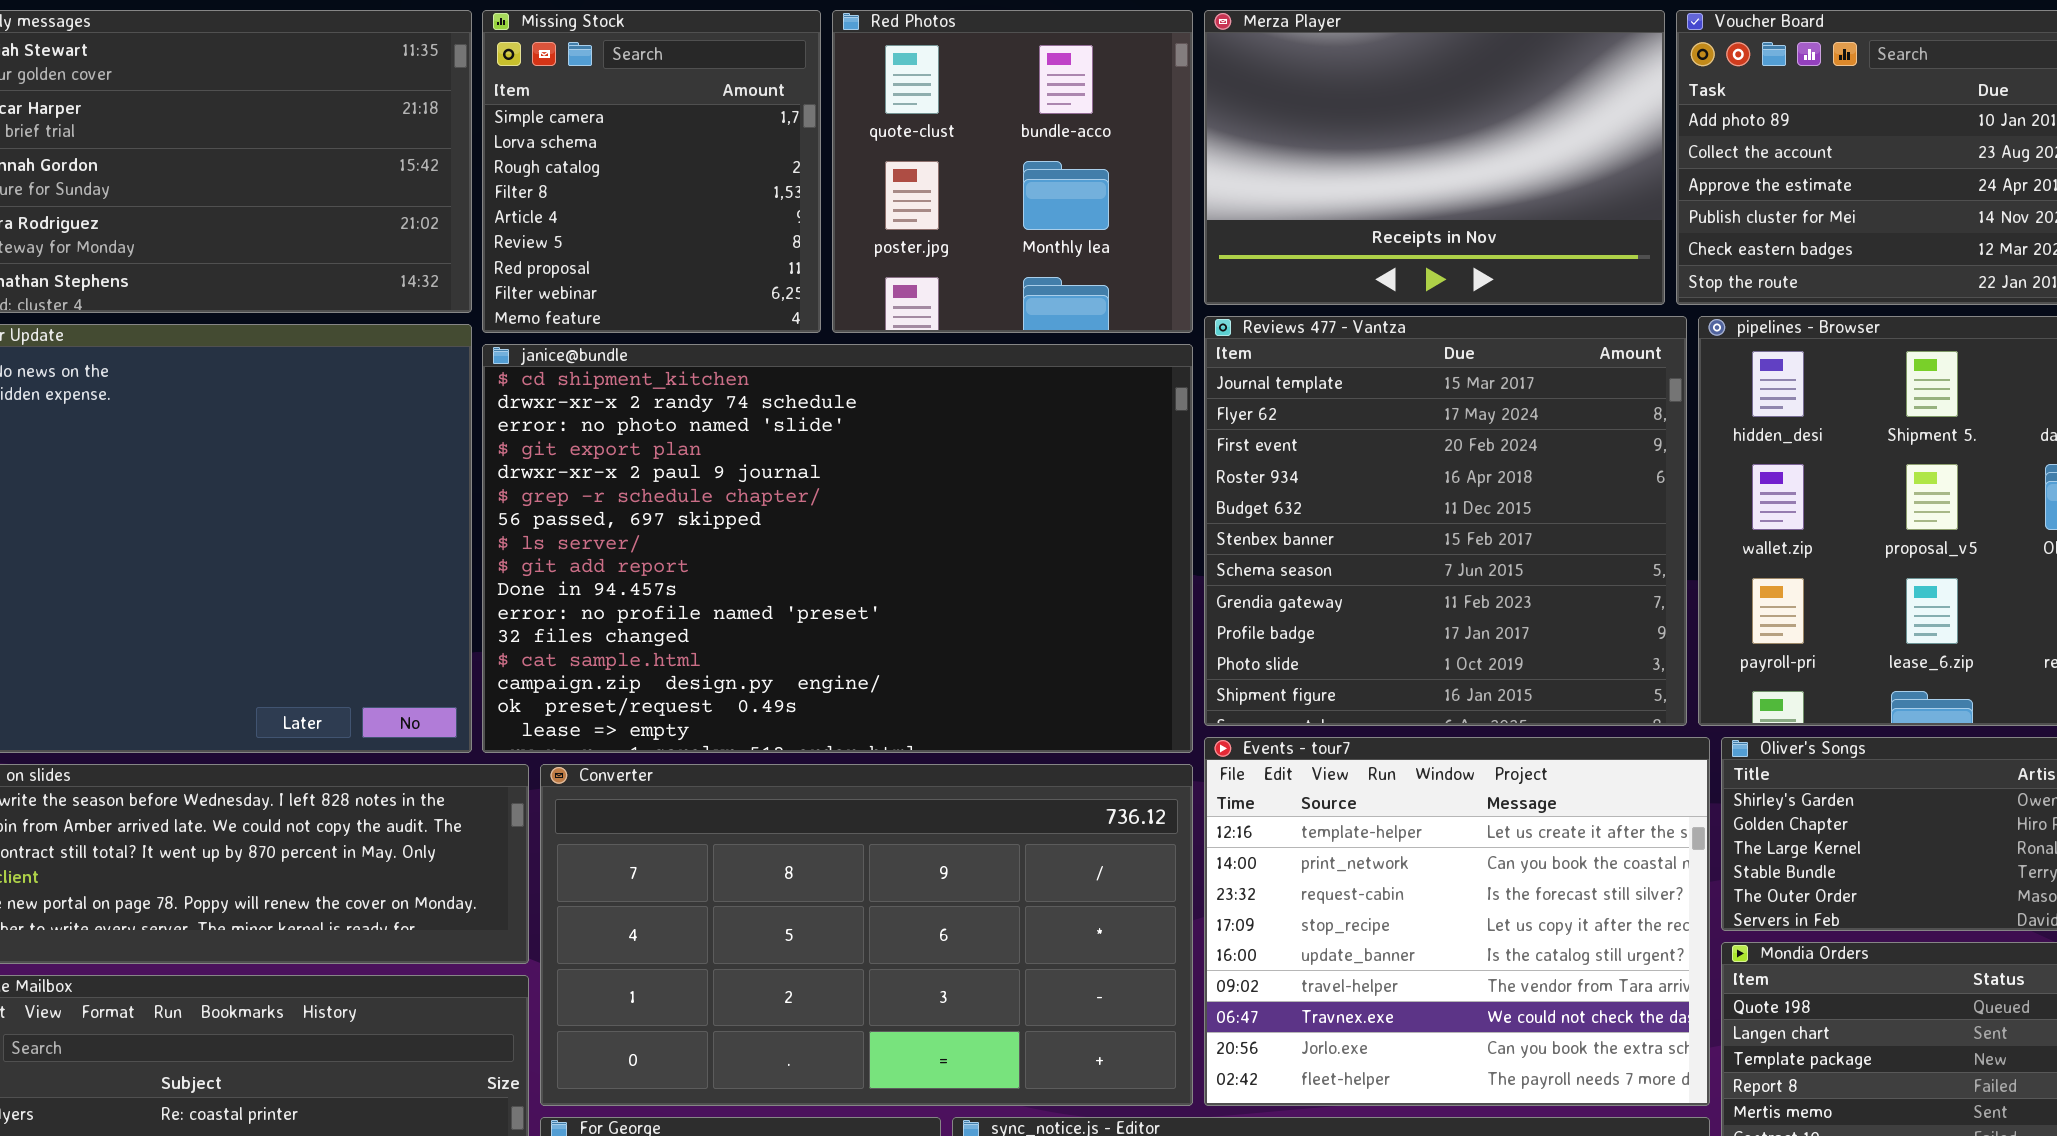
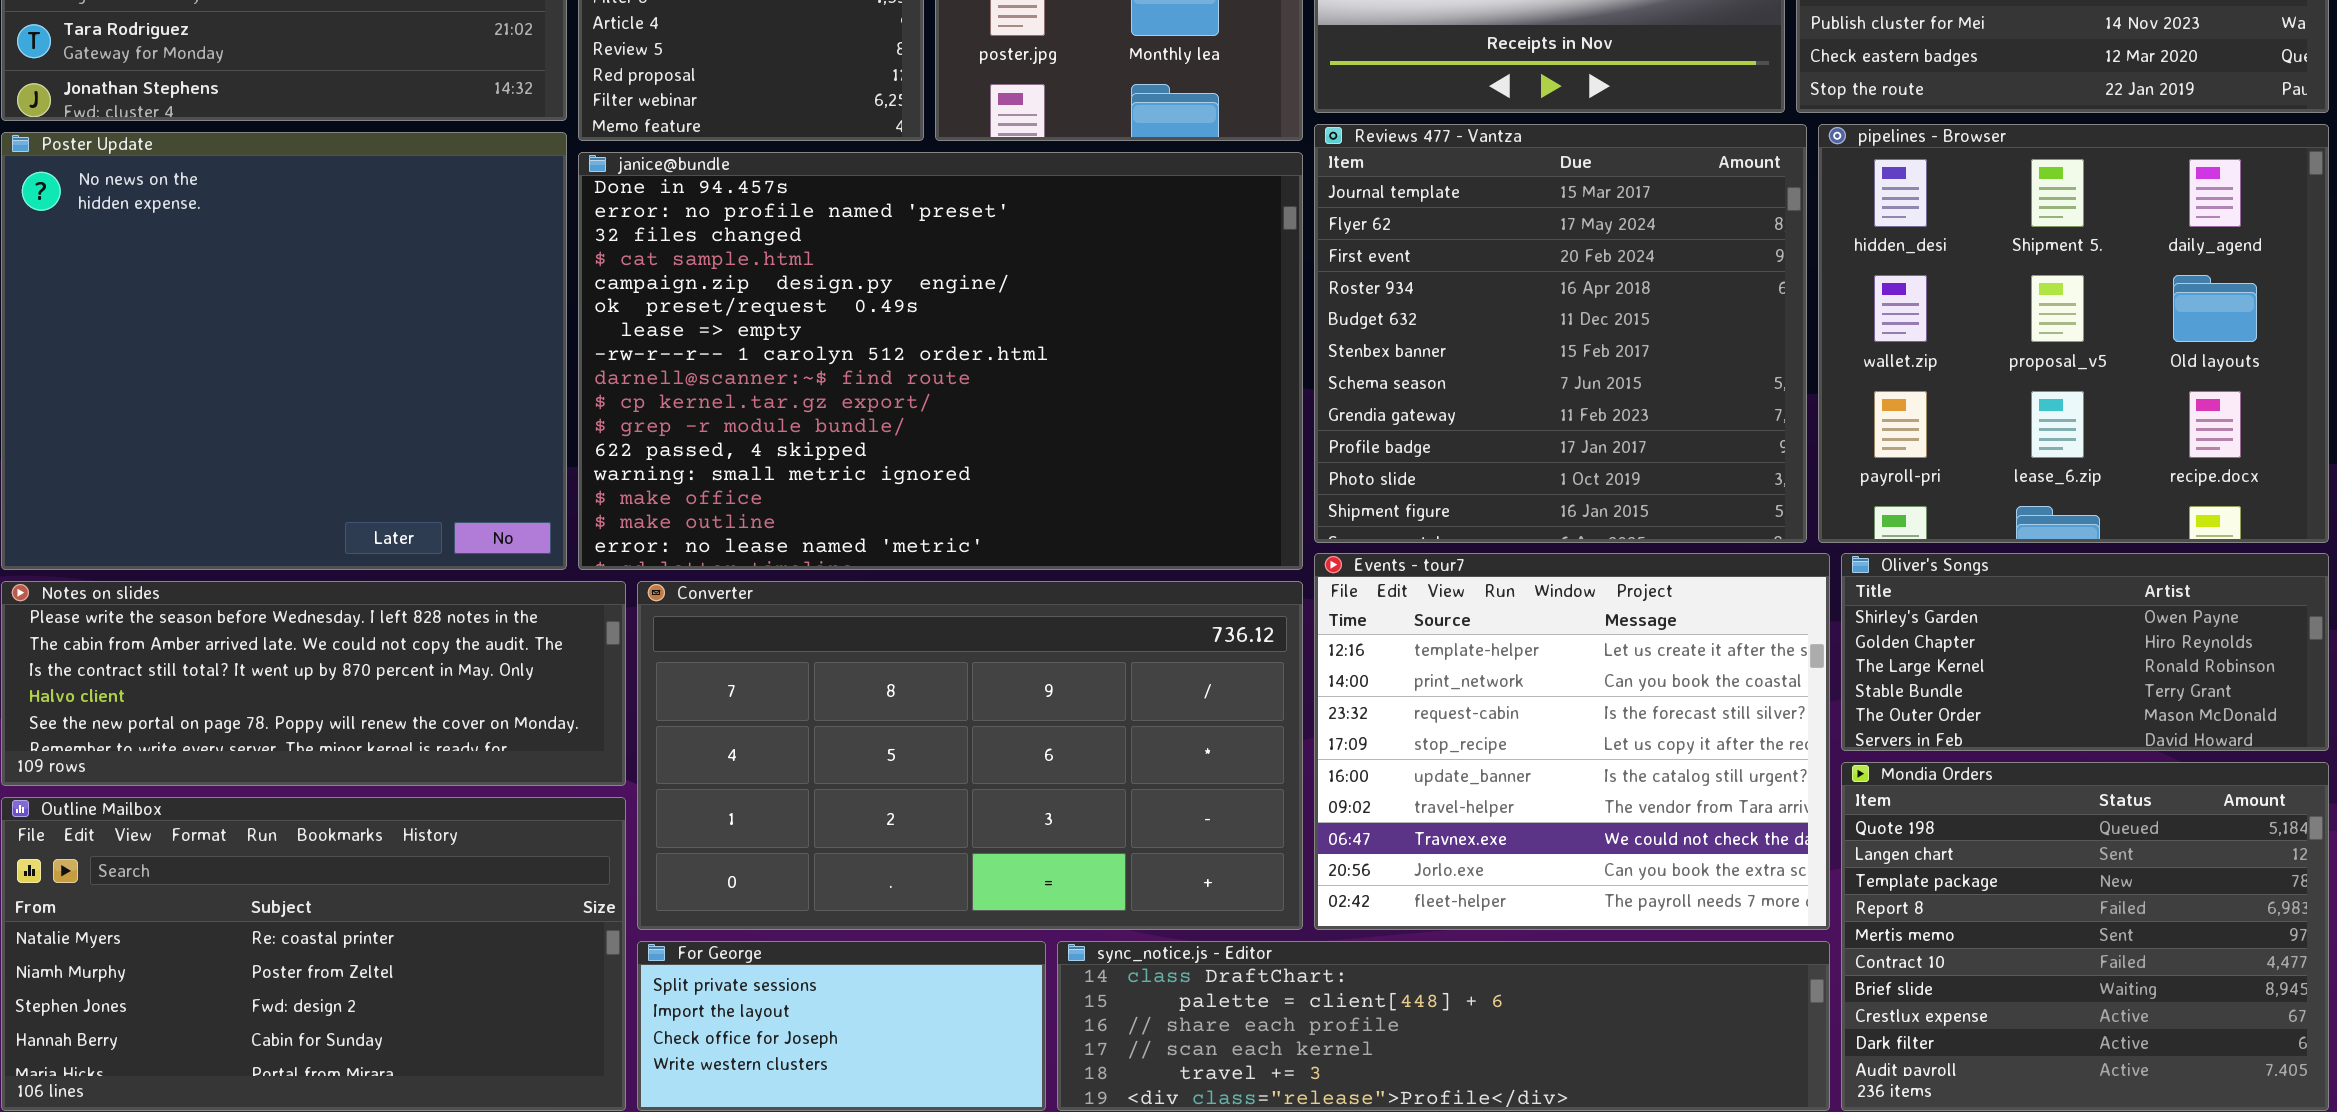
janice@bundle: [482,344,1193,753] -> [578,152,1303,570], scrolled down 9 rows

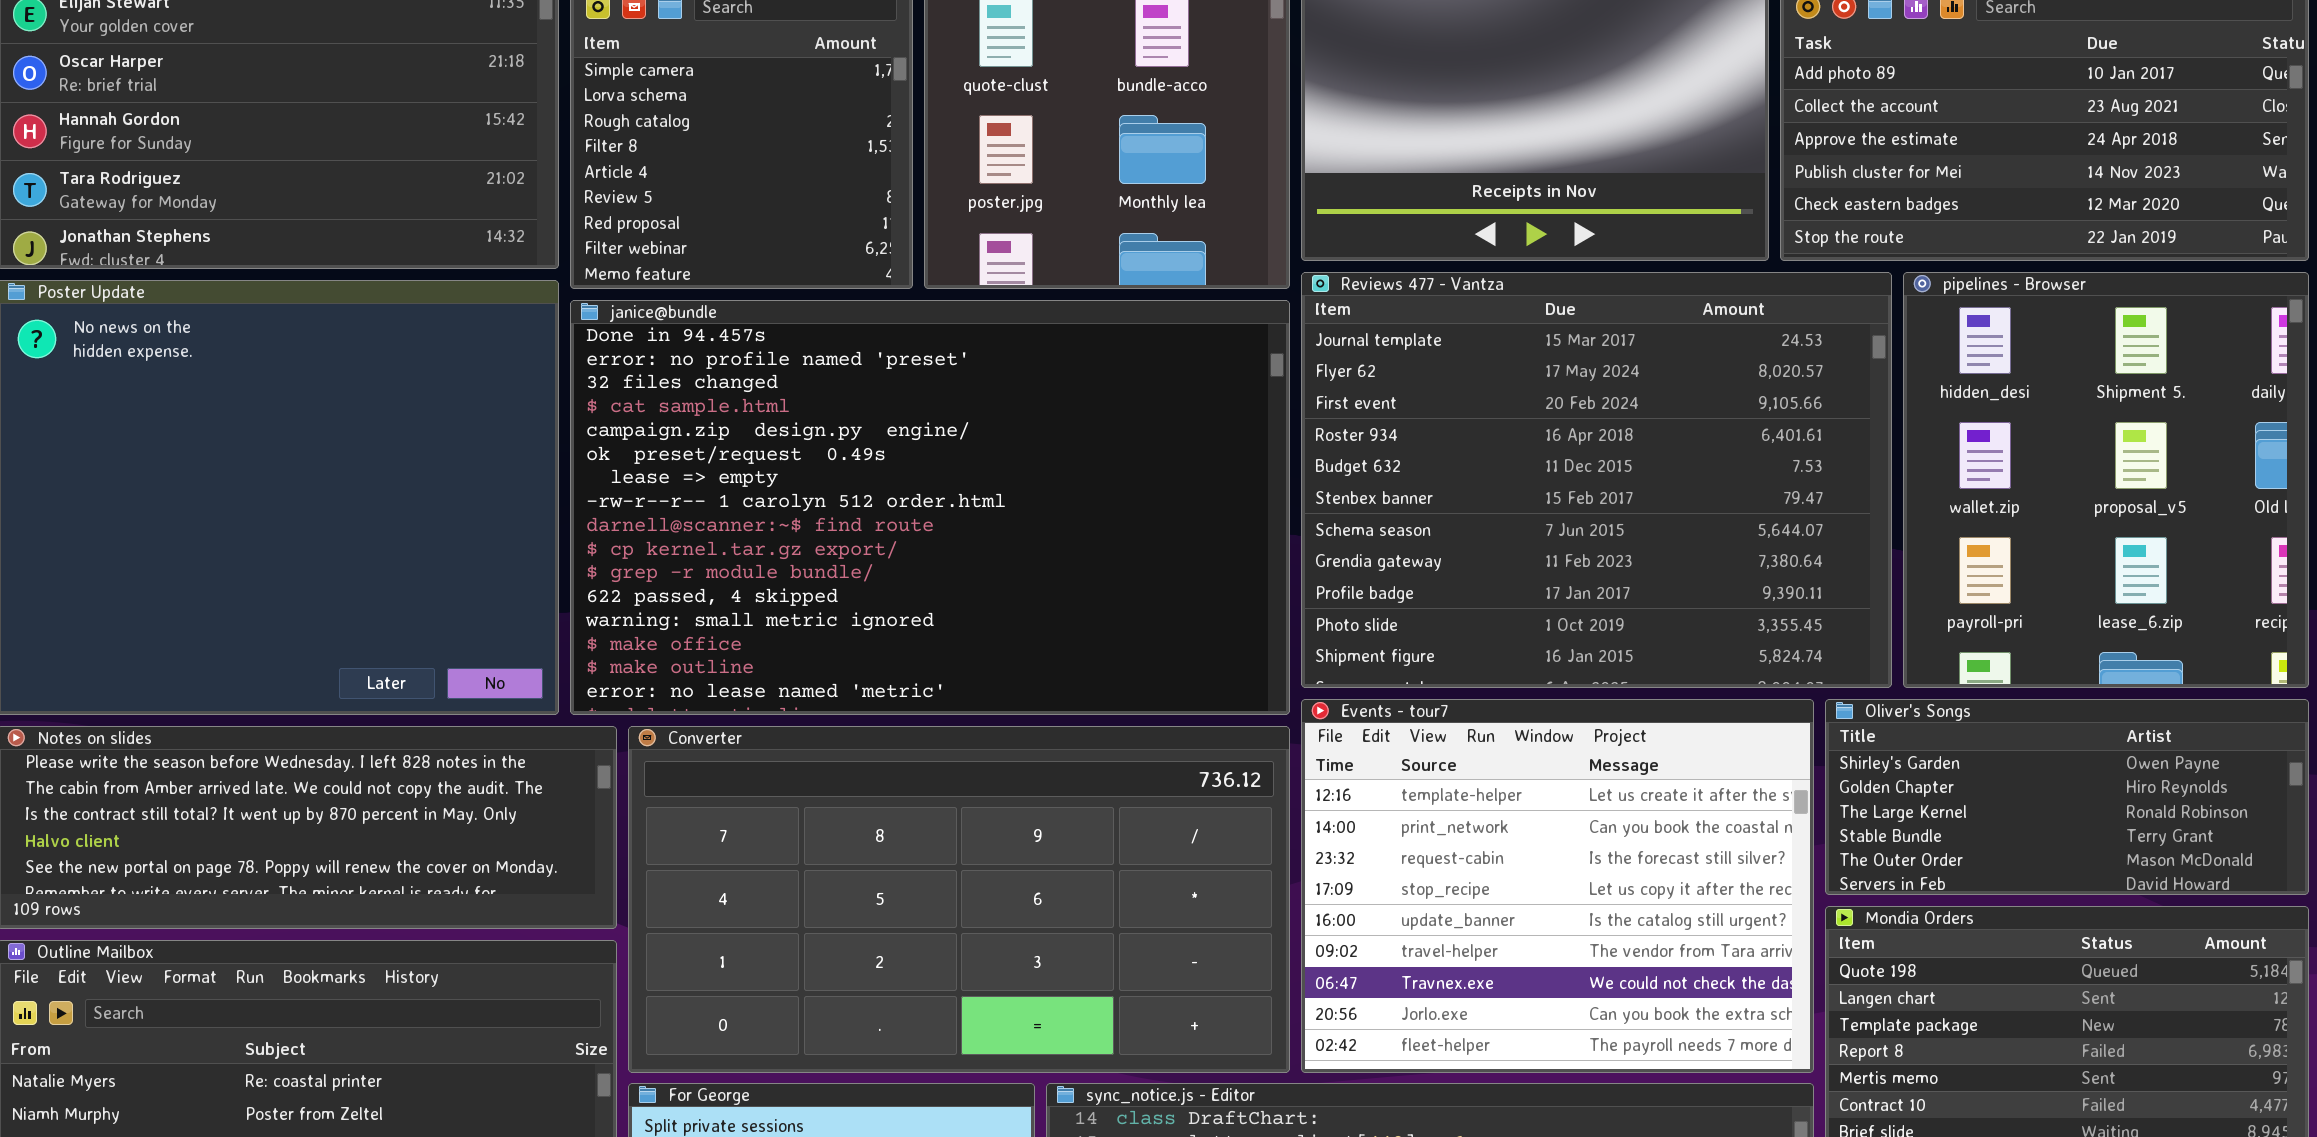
Reviews 477 - Vantza: [1314,124,1807,543] -> [1301,272,1892,688], resized
pipelines - Browser: [1818,124,2329,543] -> [1903,272,2309,688], resized

